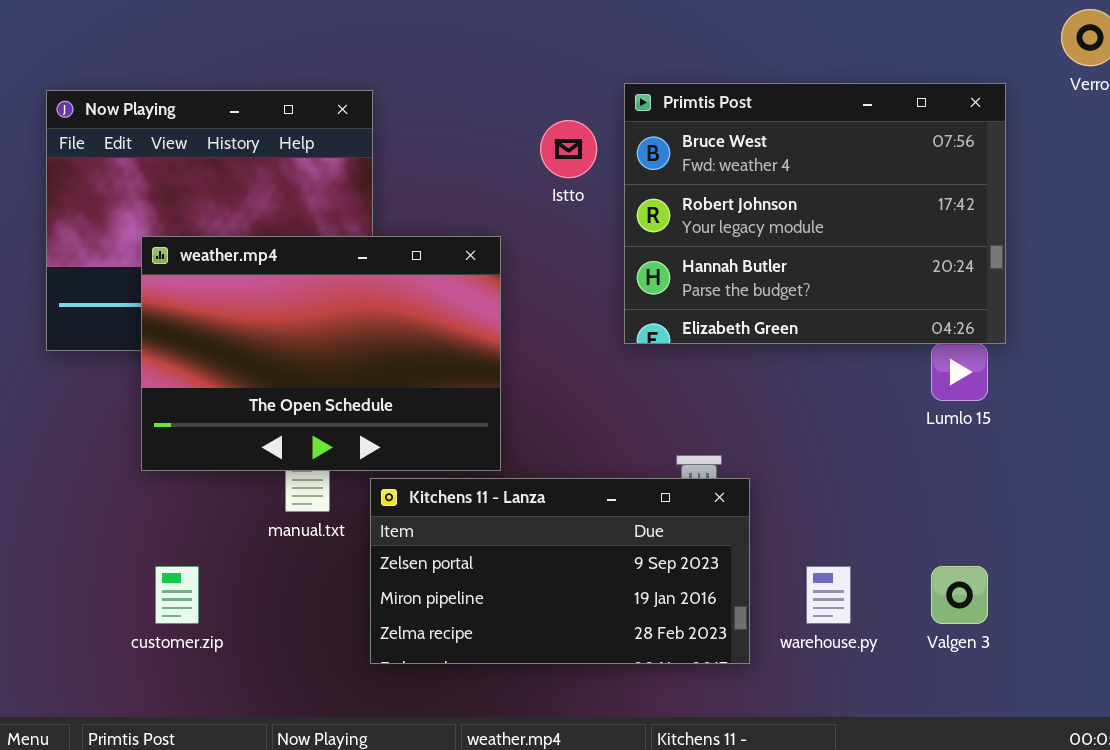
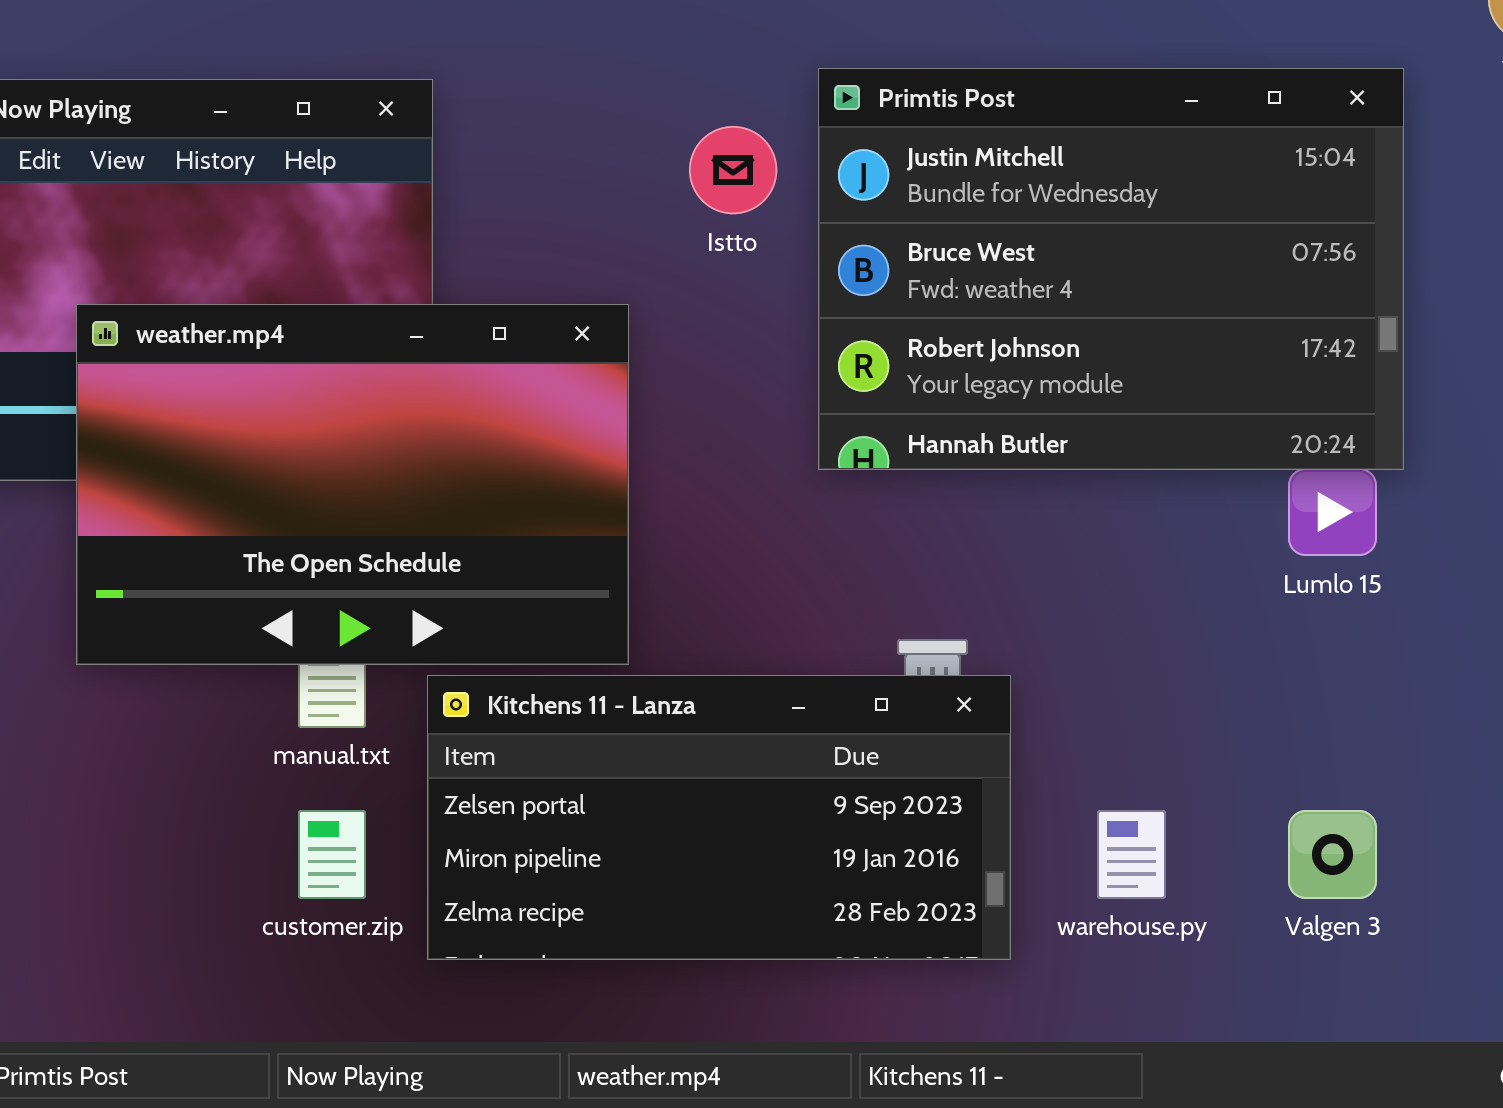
Primtis Post: [624,83,1006,344] -> [818,68,1404,470], scrolled up 1 row
customer.zip: [155,566,199,624] -> [298,810,366,899], moved

